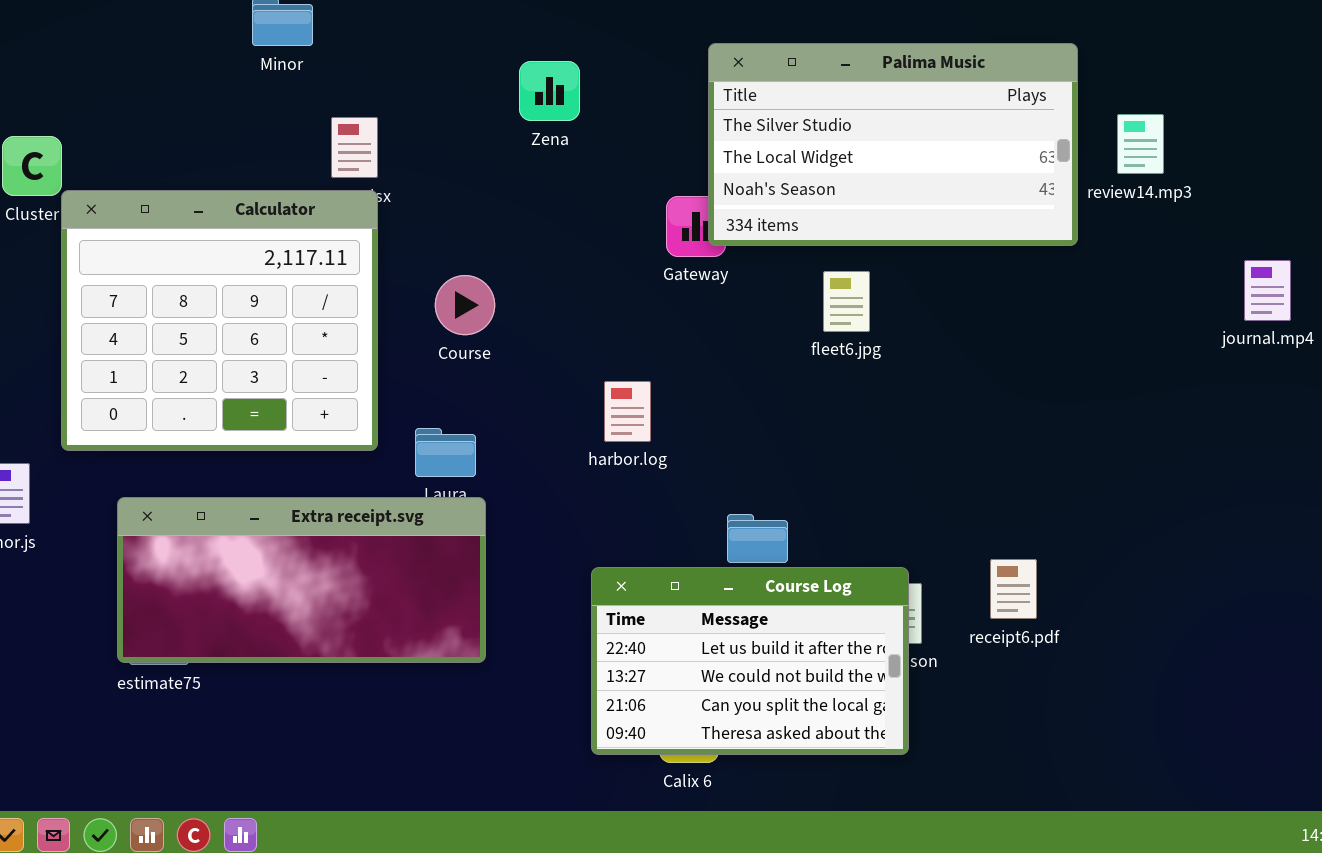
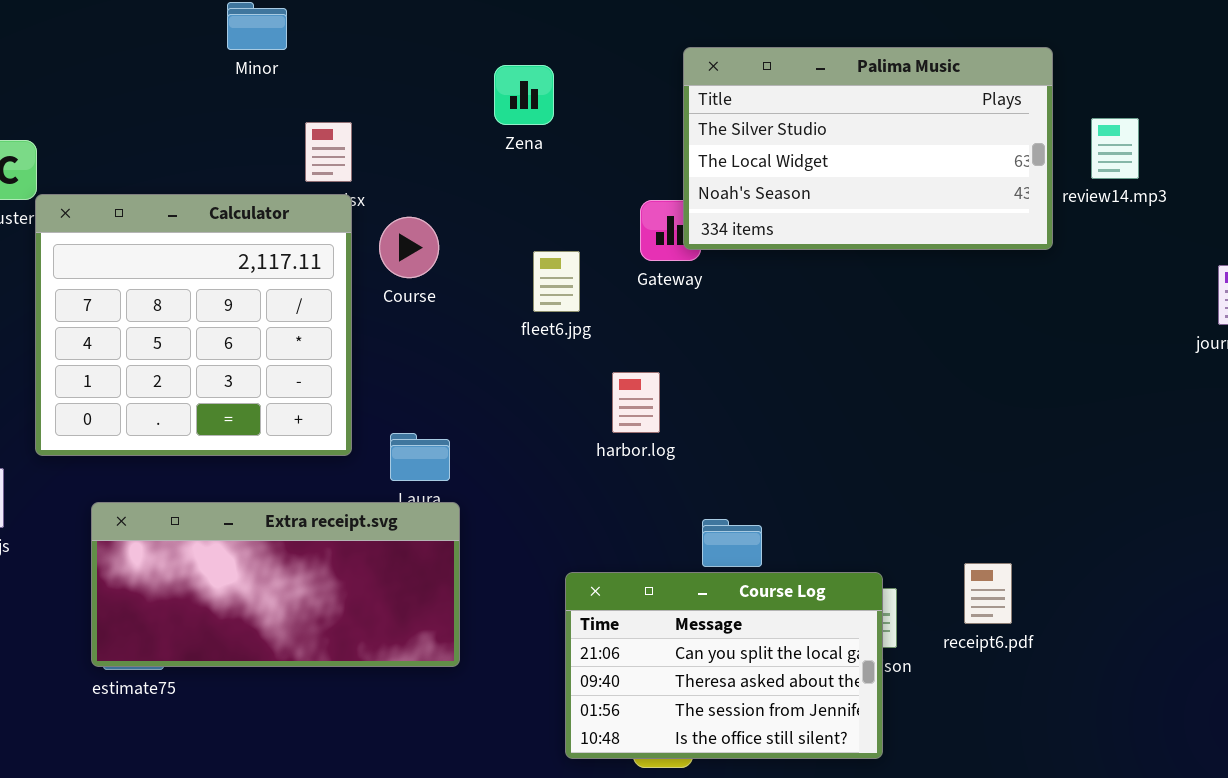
fleet6.jpg: [823,271,870,332] -> [533,251,580,312], moved
Course: [435,275,495,335] -> [379,217,439,278], moved
harbor.log: [604,381,651,442] -> [612,372,660,433], moved
Course Log: [591,567,909,755] -> [565,572,883,759], scrolled down 2 rows

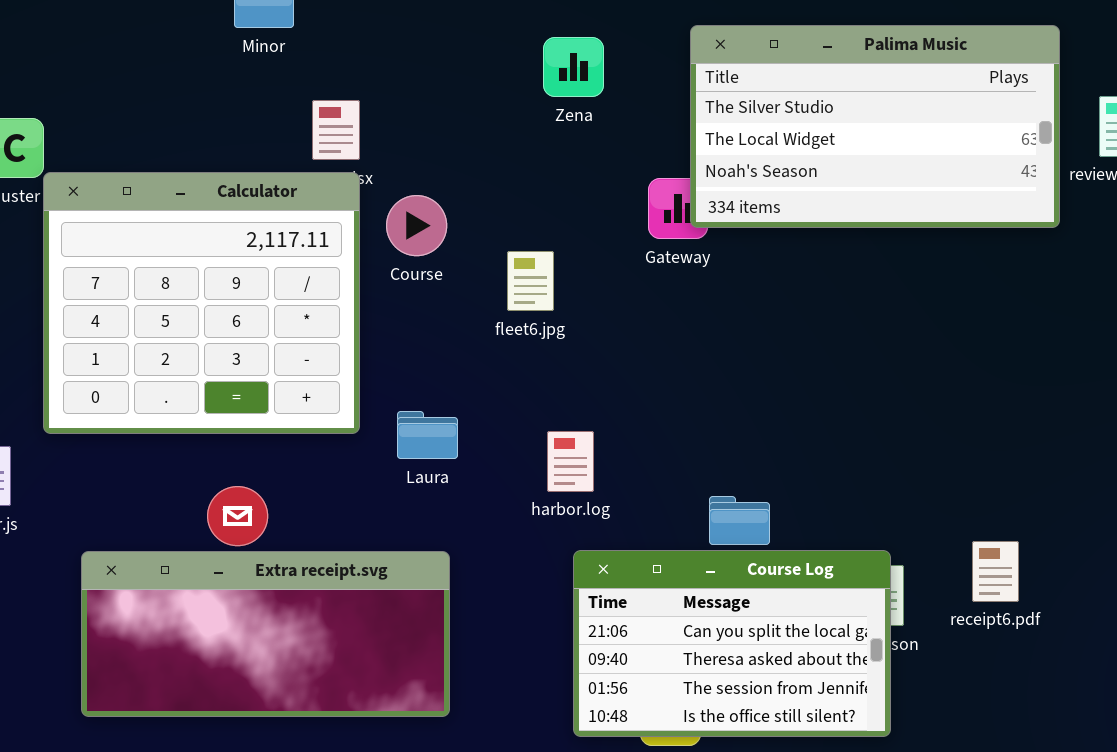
Zena: [494,65,554,125] -> [543,37,604,97], moved
fleet6.jpg: [533,251,580,312] -> [507,251,554,311], moved
harbor.log: [612,372,660,433] -> [547,431,594,492], moved
Extra receipt.svg: [91,502,460,667] -> [81,551,450,717], moved

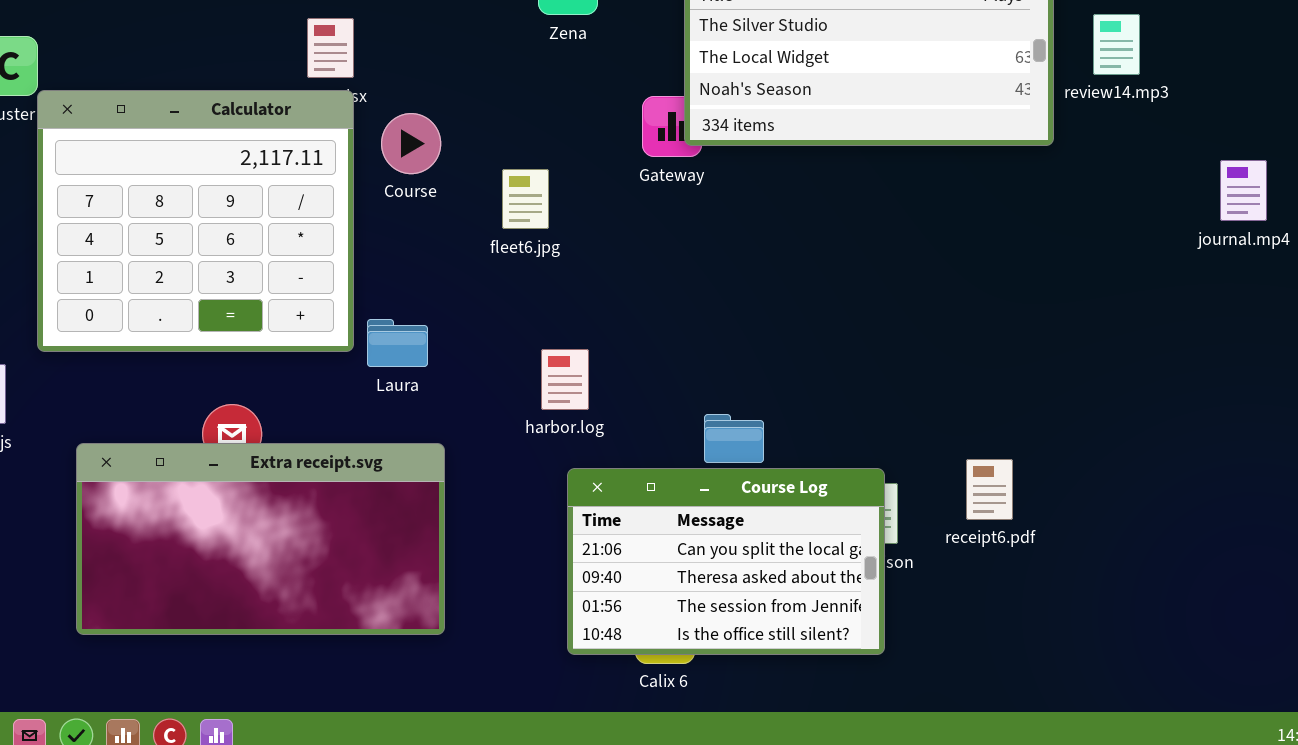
Laura: [397,411,458,459] -> [367,319,428,367], moved
Extra receipt.svg: [81,551,450,717] -> [76,443,445,635], resized

